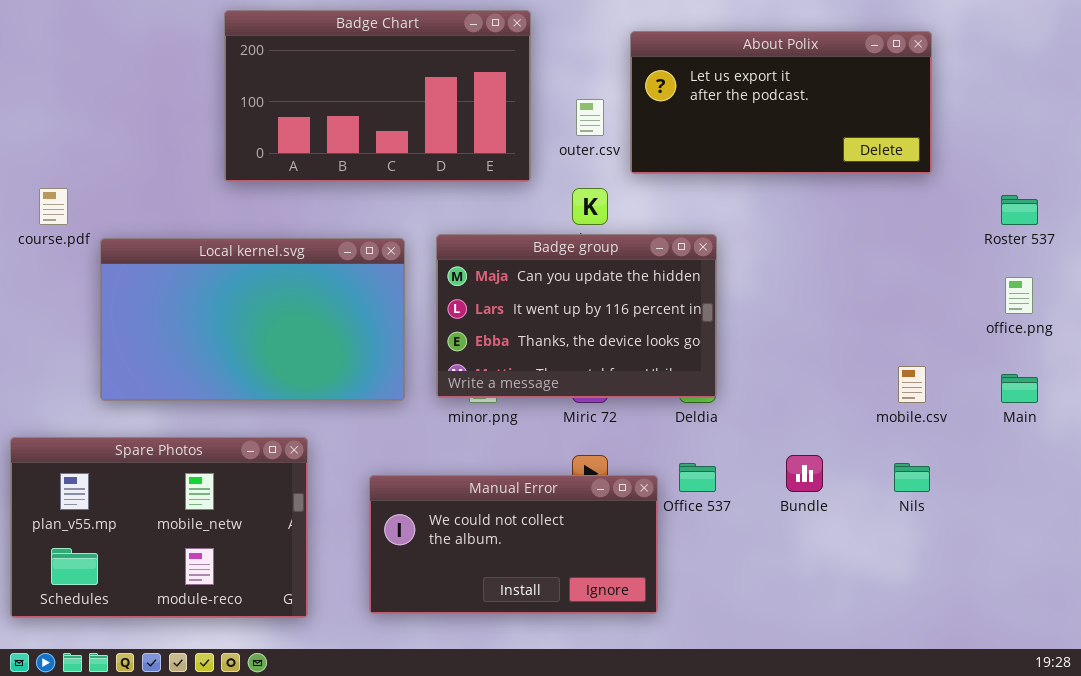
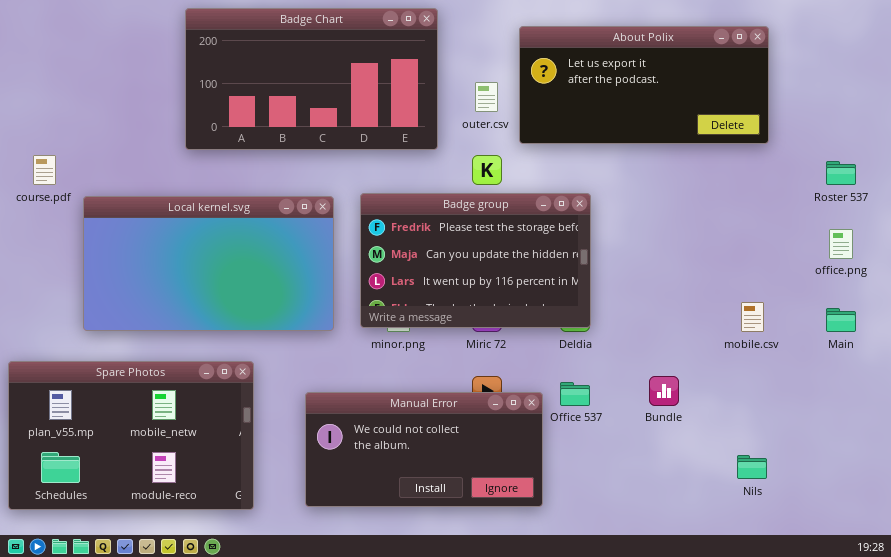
Badge group: [436,234,717,398] -> [360,193,591,328], scrolled up 1 row
Nils: [894,463,930,492] -> [737,455,767,479], moved

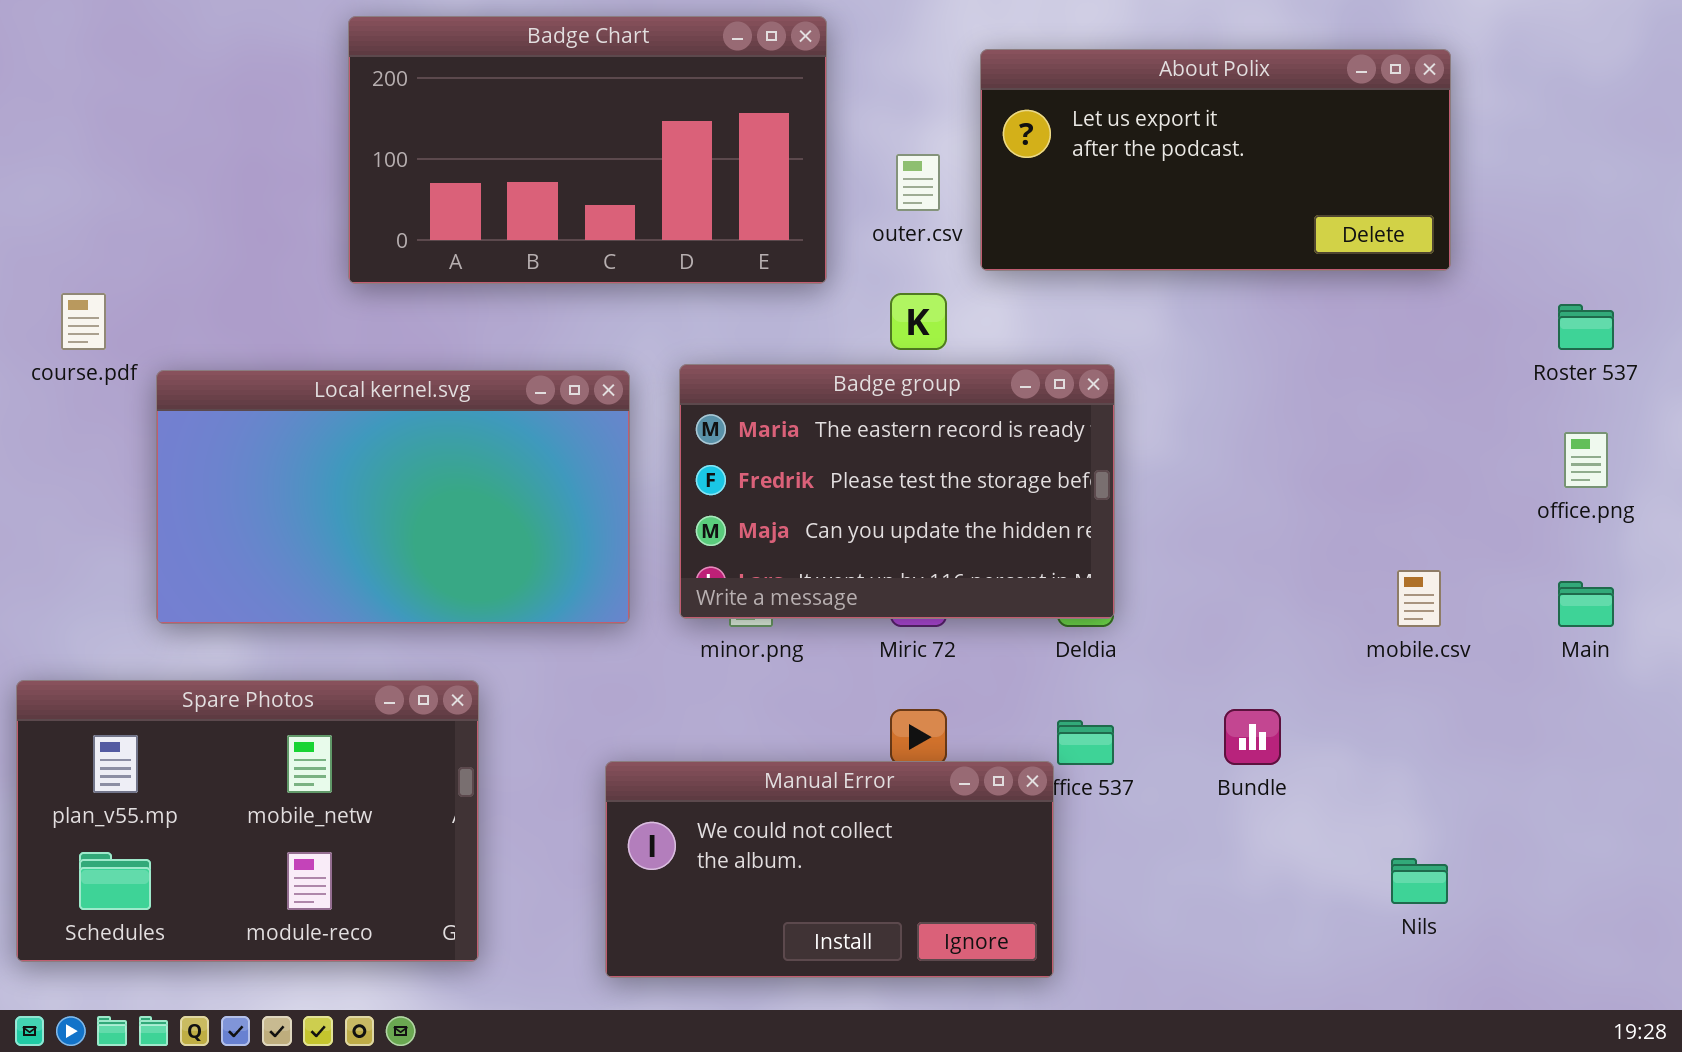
Badge group: [360,193,591,328] -> [679,364,1115,619], scrolled up 1 row
Manual Error: [305,392,543,507] -> [605,761,1054,978], moved

